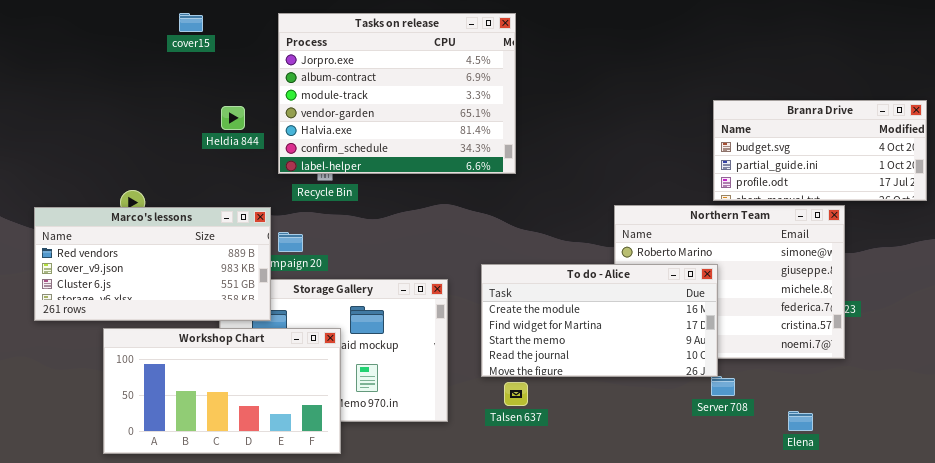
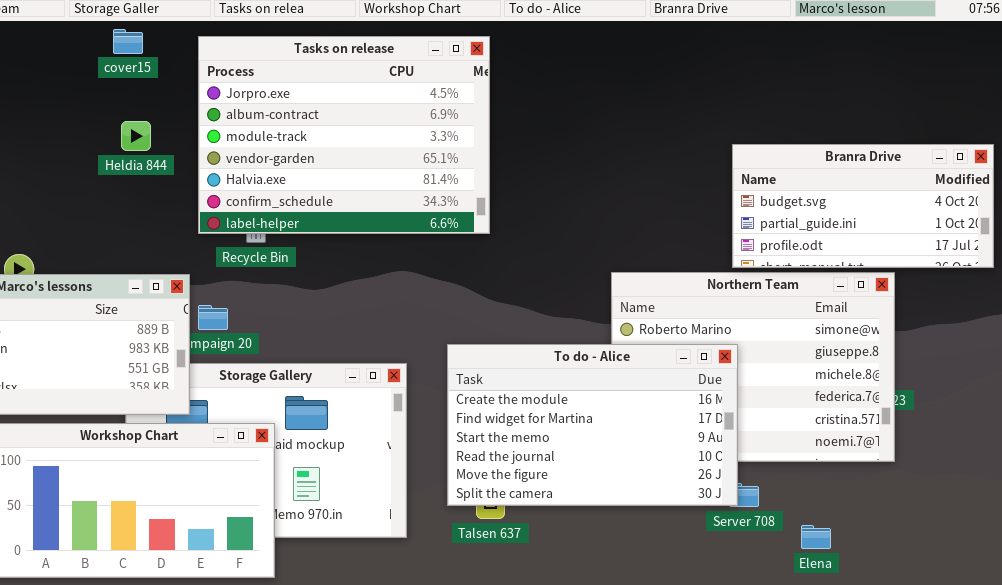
cover15: [179,13,203,32] -> [113,29,143,54], moved
Heldia 844: [221,106,245,130] -> [121,121,151,151], moved
To do - Alice: [481,264,718,377] -> [447,344,738,506], resized
Elena: [788,411,813,431] -> [801,525,831,549], moved

